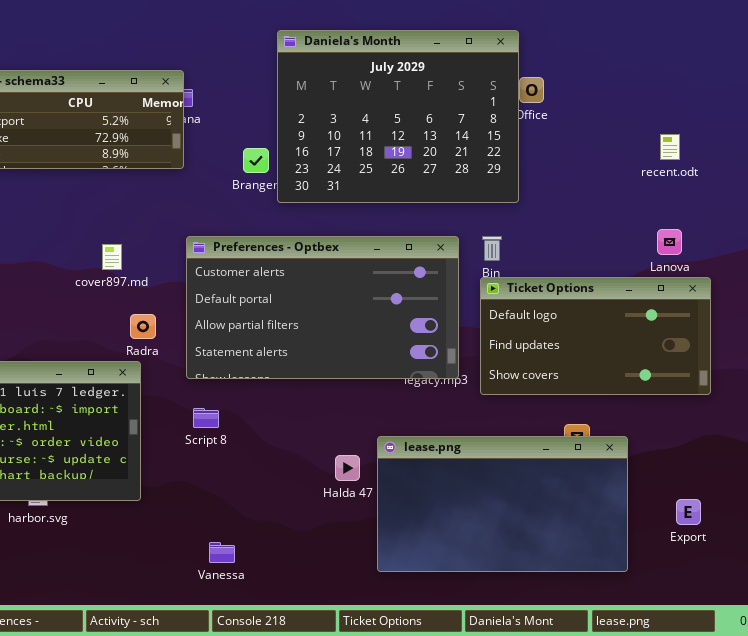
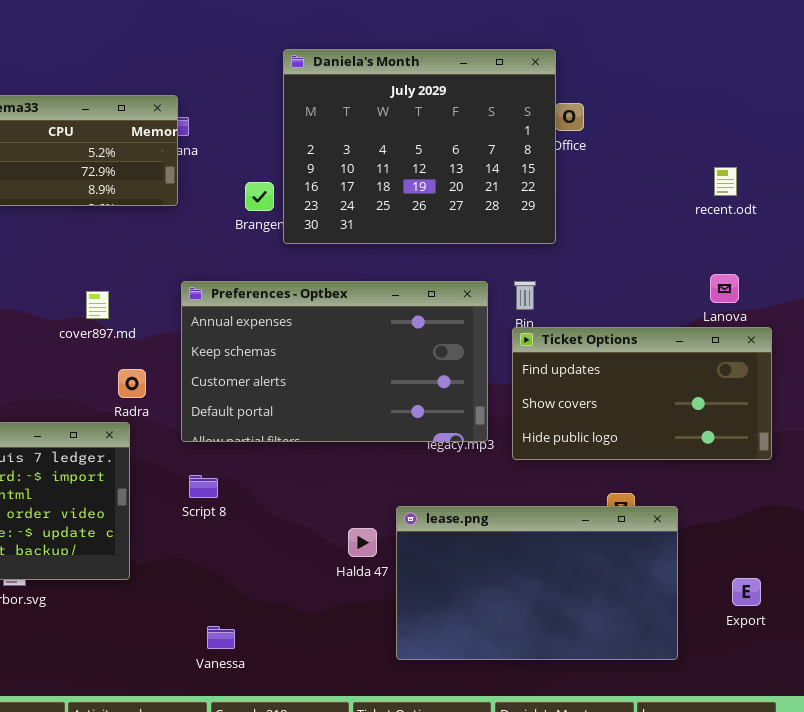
Preferences - Optbex: [186,236,459,379] -> [181,281,488,442], scrolled up 2 rows
Ticket Options: [480,277,711,395] -> [512,327,772,460], scrolled down 1 row

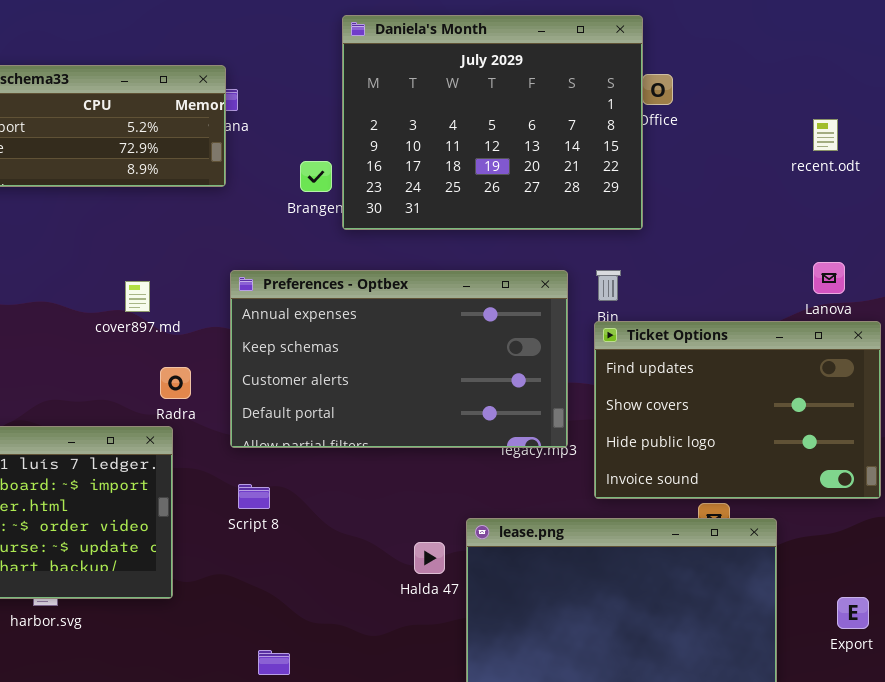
recent.odt: [714,167,737,196] -> [813,119,838,151], moved
Ticket Options: [512,327,772,460] -> [594,321,881,499], resized

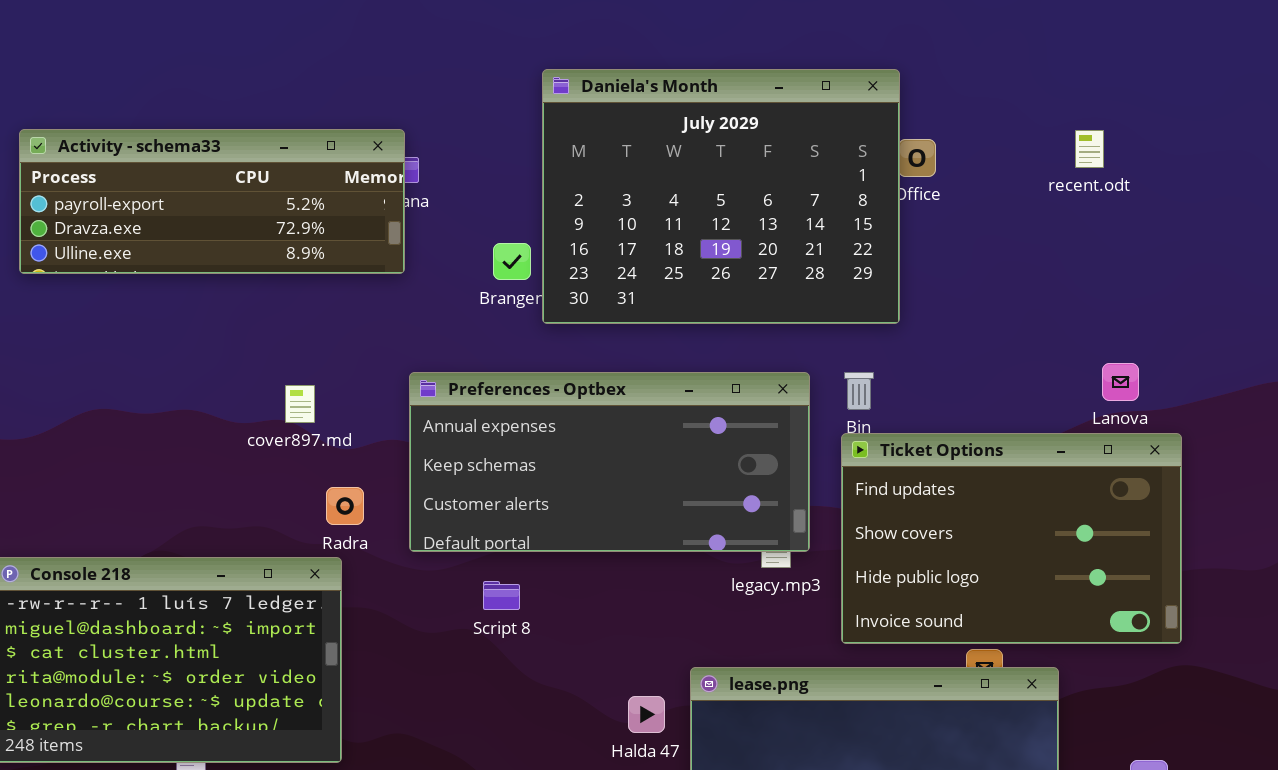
recent.odt: [813,119,838,151] -> [1075,130,1104,168], moved
Preferences - Optbex: [230,270,568,448] -> [409,372,810,552], resized
Script 8: [238,484,270,509] -> [483,581,520,610], moved

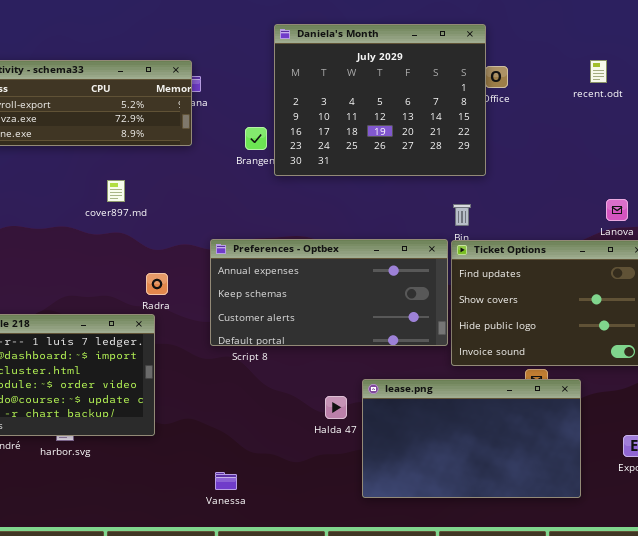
Preferences - Optbex: [409,372,810,552] -> [210,239,448,346], moved
cover897.md: [285,385,315,423] -> [107,180,125,202], moved

